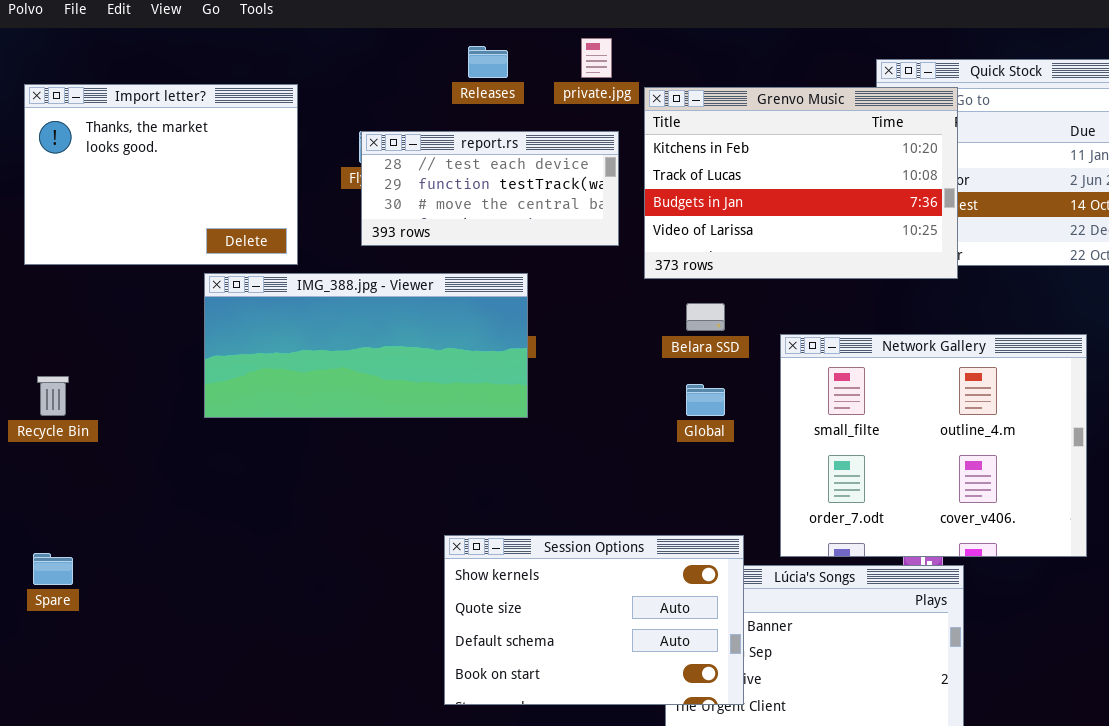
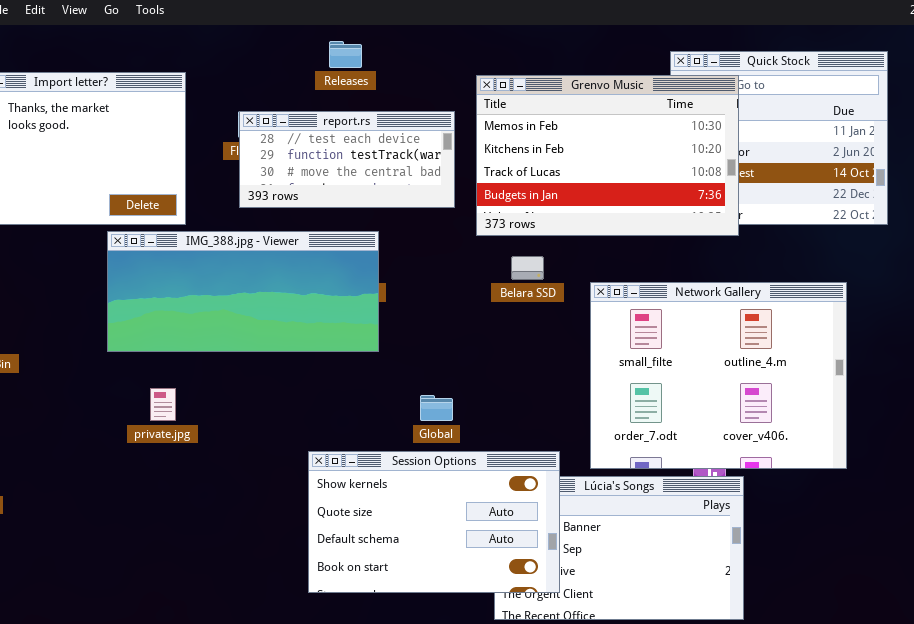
private.jpg: [581,38,612,78] -> [150,388,176,421], moved
Grenvo Music: [644,87,958,279] -> [476,75,739,236], scrolled up 1 row
Global: [686,384,725,416] -> [420,395,453,421], moved

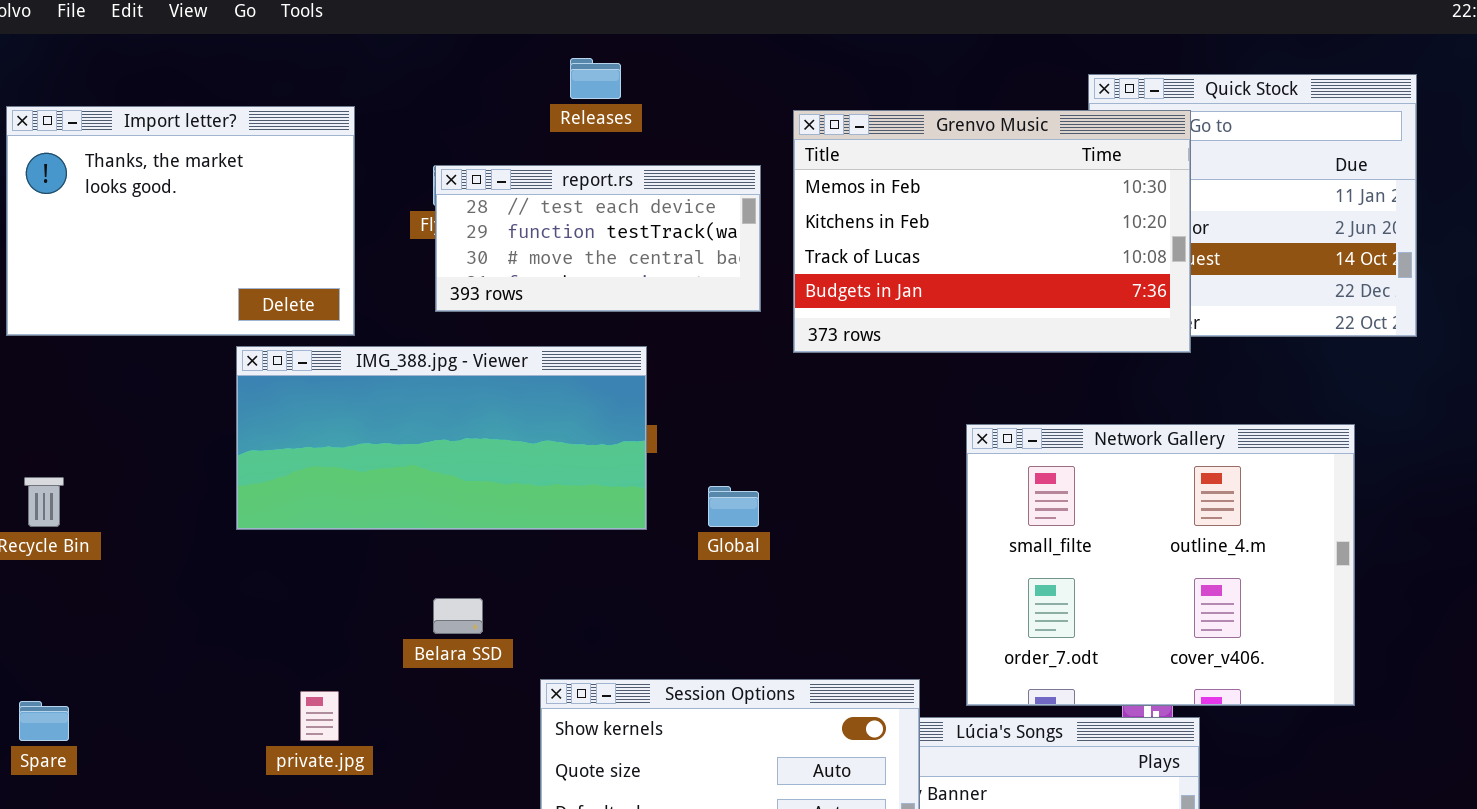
Belara SSD: [511,256,544,280] -> [433,598,483,634], moved
private.jpg: [150,388,176,421] -> [300,691,339,741], moved
Global: [420,395,453,421] -> [708,486,759,527], moved

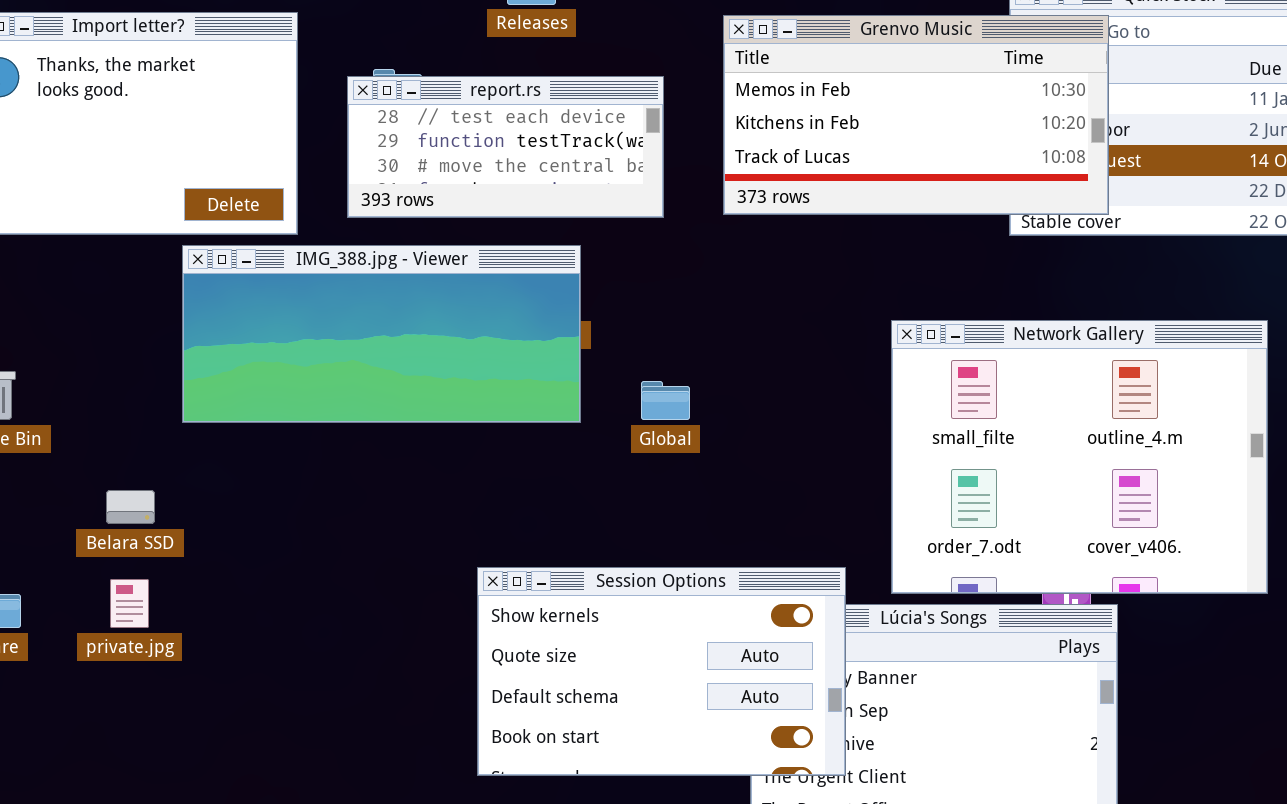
Grenvo Music: [793,110,1191,353] -> [723,15,1109,215], resized
report.rs: [435,165,761,312] -> [347,76,664,218], moved
Belara SSD: [433,598,483,634] -> [106,490,155,524], moved
private.jpg: [300,691,339,741] -> [110,579,149,628], moved

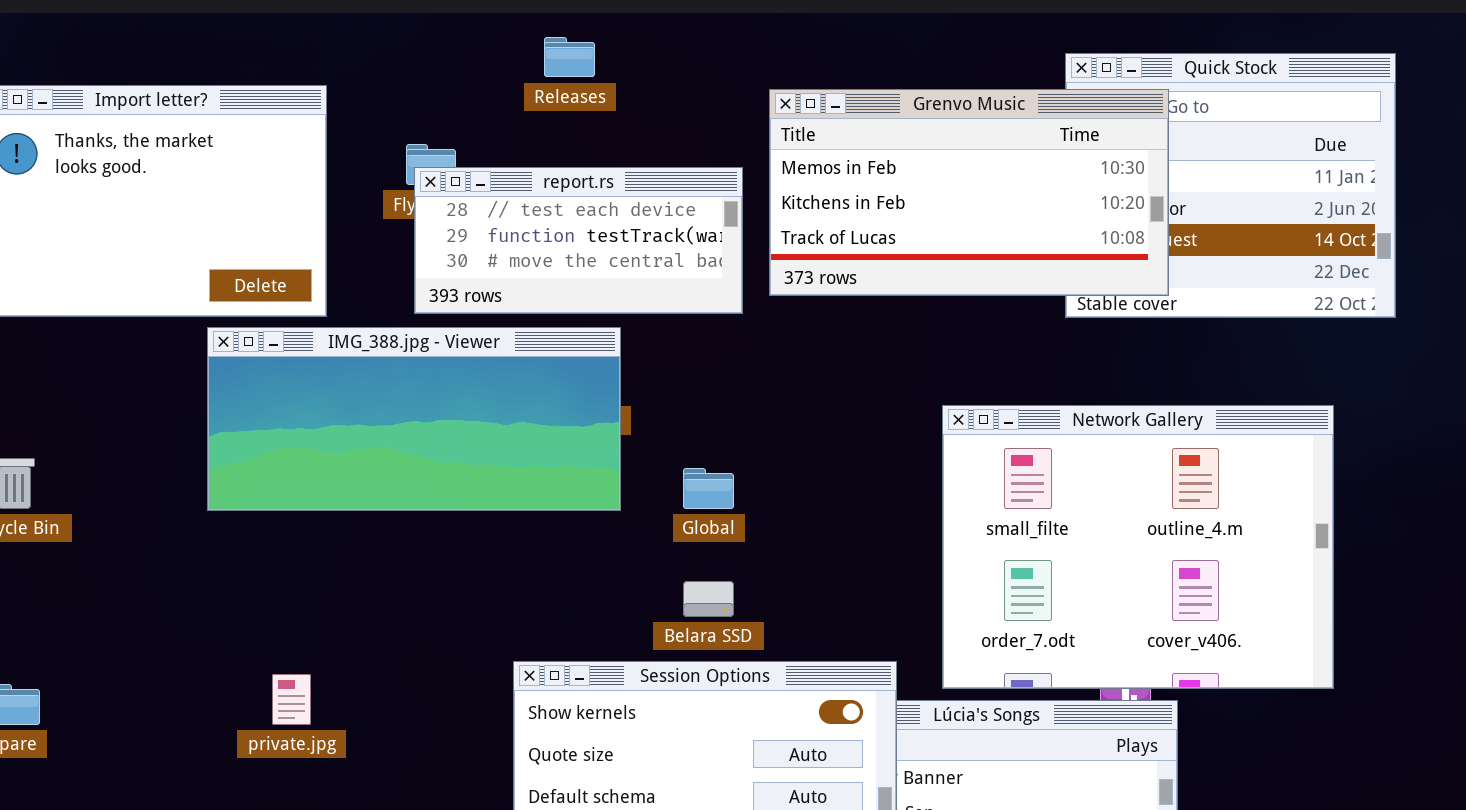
report.rs: [347,76,664,218] -> [414,167,743,314], moved
Belara SSD: [106,490,155,524] -> [683,581,734,617], moved
private.jpg: [110,579,149,628] -> [272,674,311,725], moved

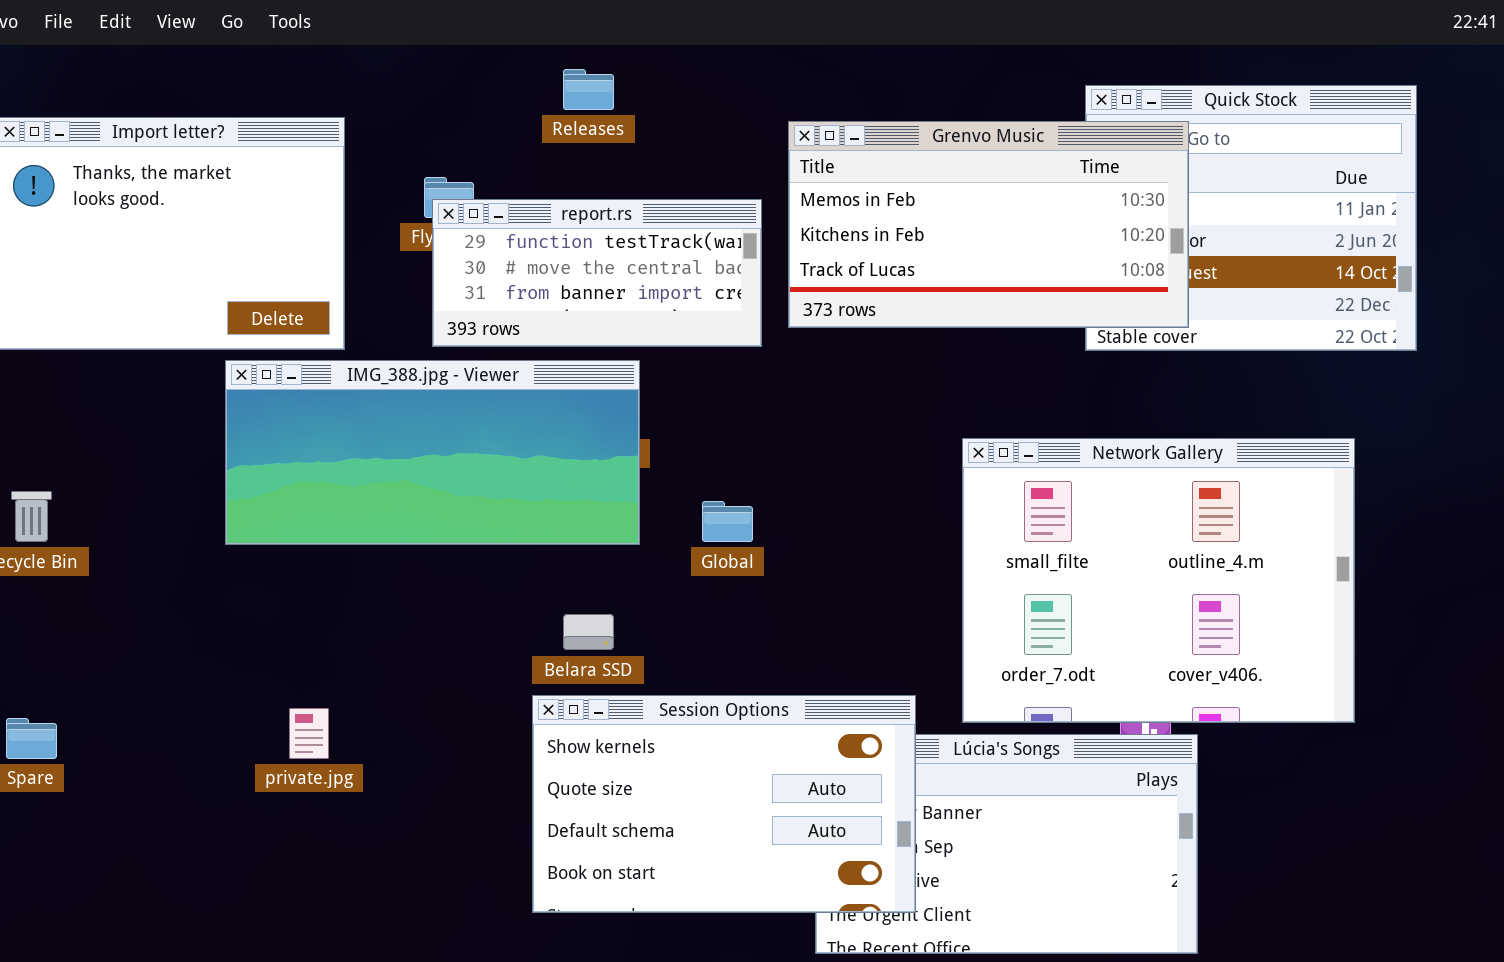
report.rs: [414,167,743,314] -> [432,199,762,347], scrolled down 1 row
Belara SSD: [683,581,734,617] -> [563,614,614,650], moved

